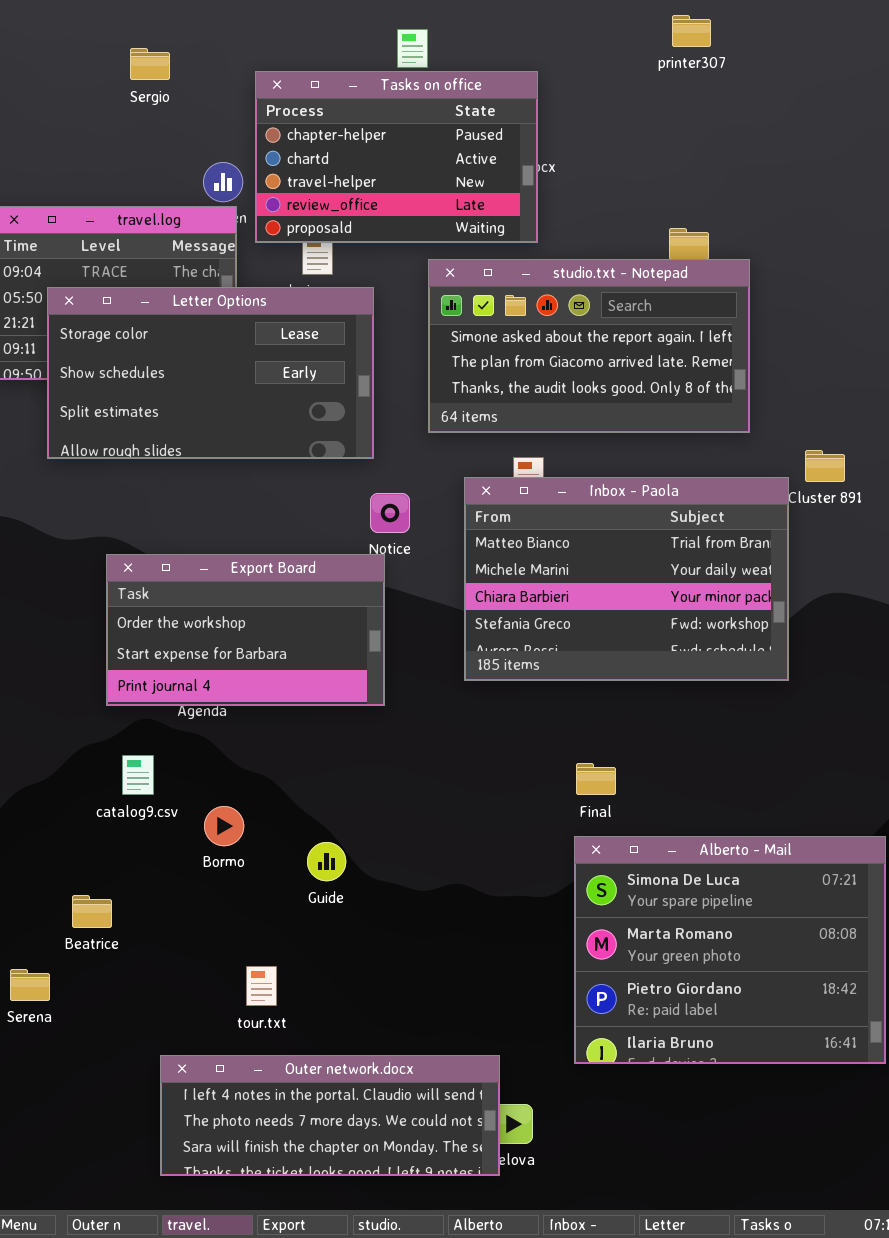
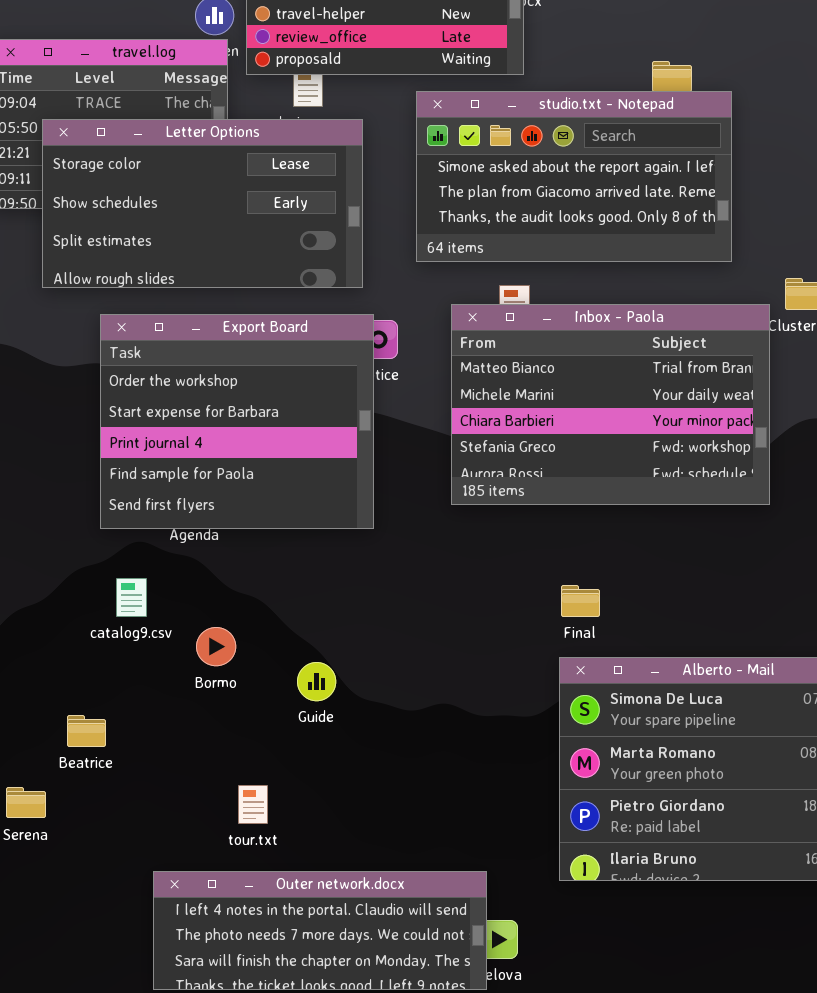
Export Board: [106,554,385,706] -> [100,314,374,529], resized

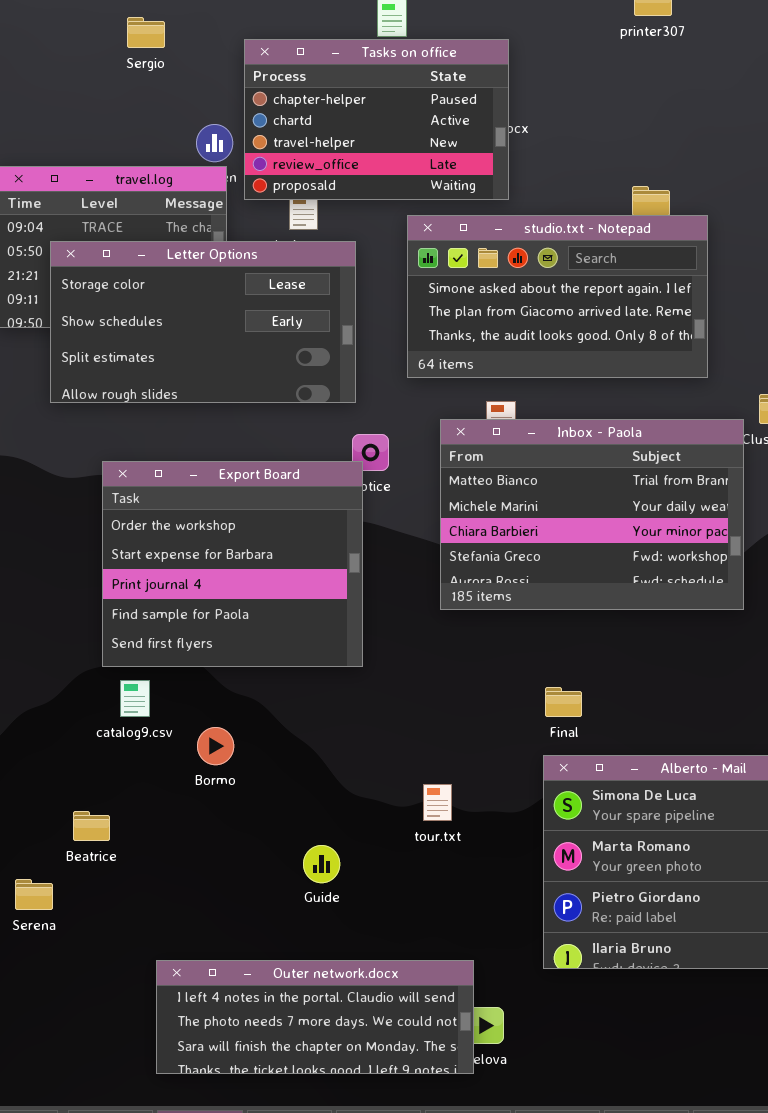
Export Board: [100,314,374,529] -> [102,461,363,667], moved
Guide: [297,662,336,701] -> [303,845,340,883], moved
tour.txt: [238,785,268,824] -> [423,784,452,821], moved

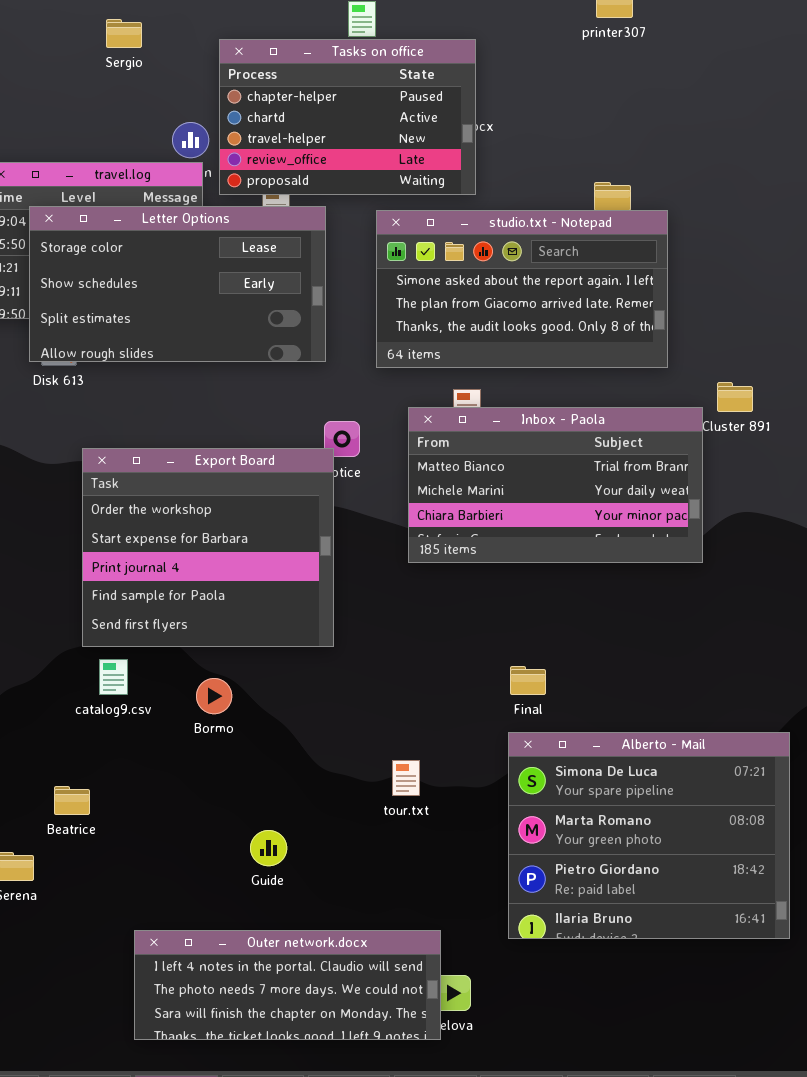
Letter Options: [50,241,356,403] -> [29,206,326,362], moved
Inbox - Paola: [440,419,744,610] -> [408,407,703,563], resized
Bormo: [197,727,234,765] -> [196,678,232,714], moved
Guide: [303,845,340,883] -> [250,830,287,866], moved

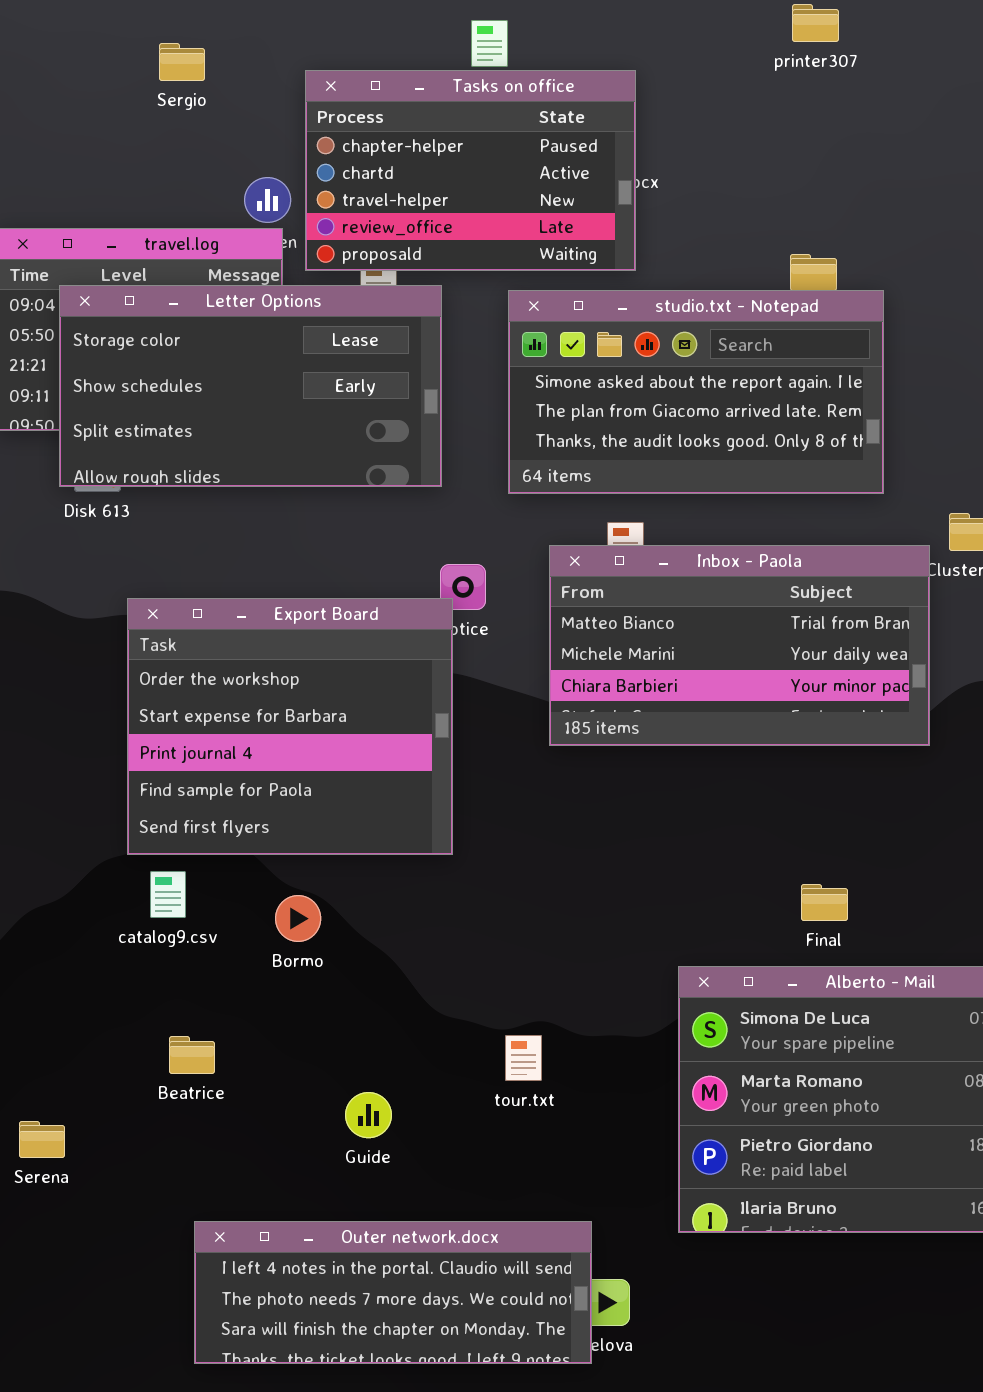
Final: [510,666,546,695] -> [801,884,848,921], moved
tour.txt: [392,760,420,796] -> [505,1035,542,1081], moved
Beatrice: [54,786,90,815] -> [169,1036,215,1074], moved

